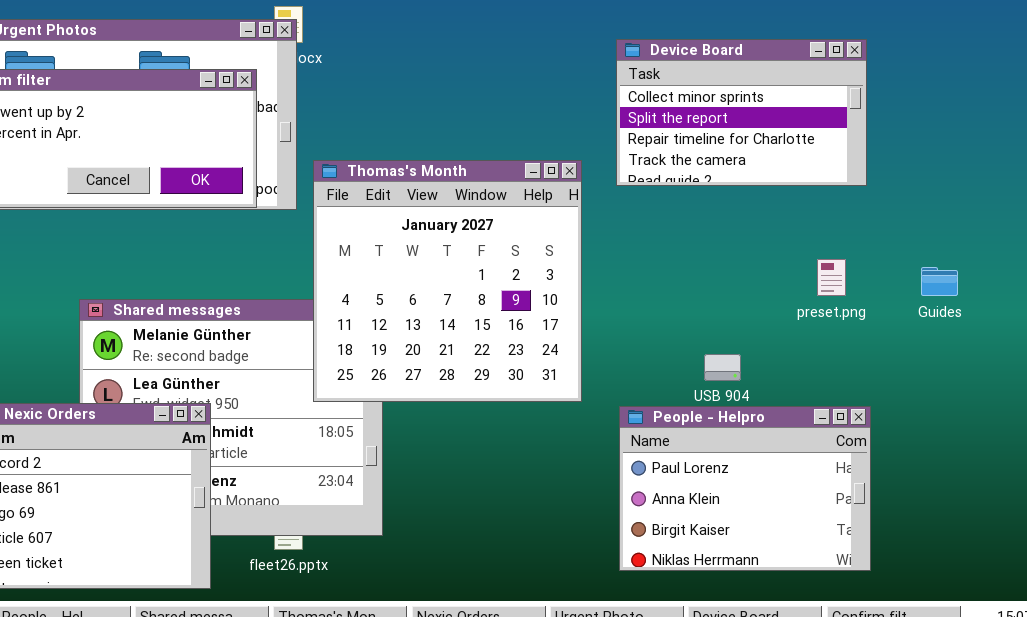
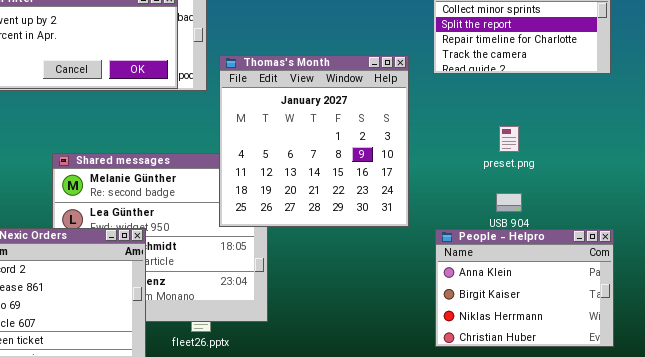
preset.png: [817,259,846,296] -> [499,126,519,152], moved
People - Helpro: [619,406,871,571] -> [435,229,614,347], scrolled down 1 row

